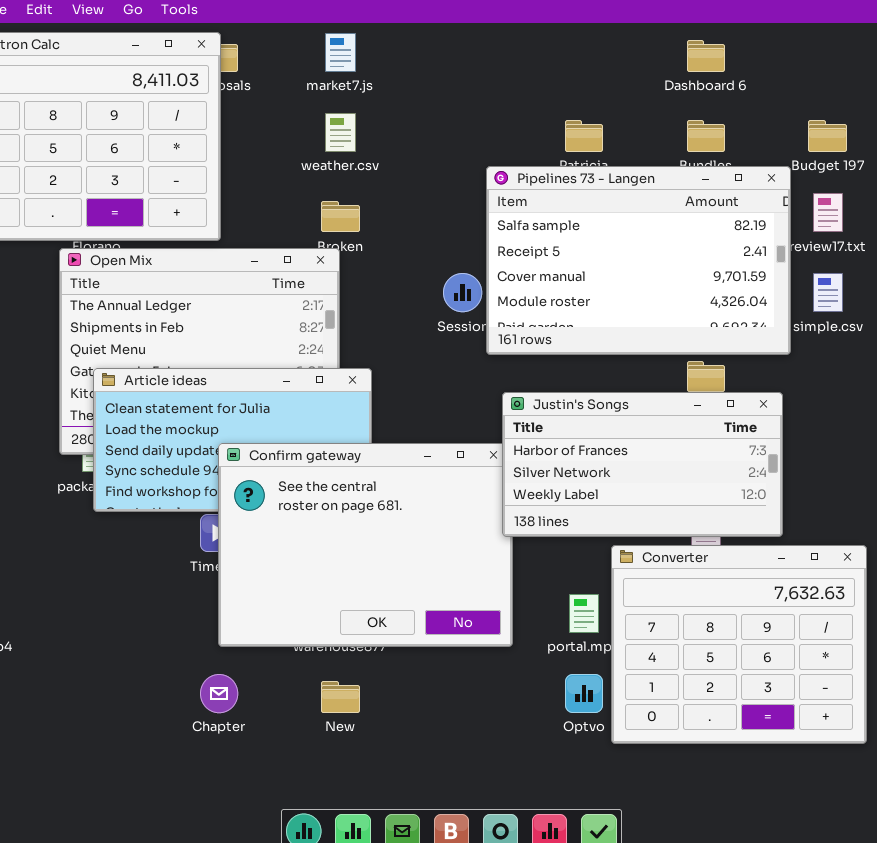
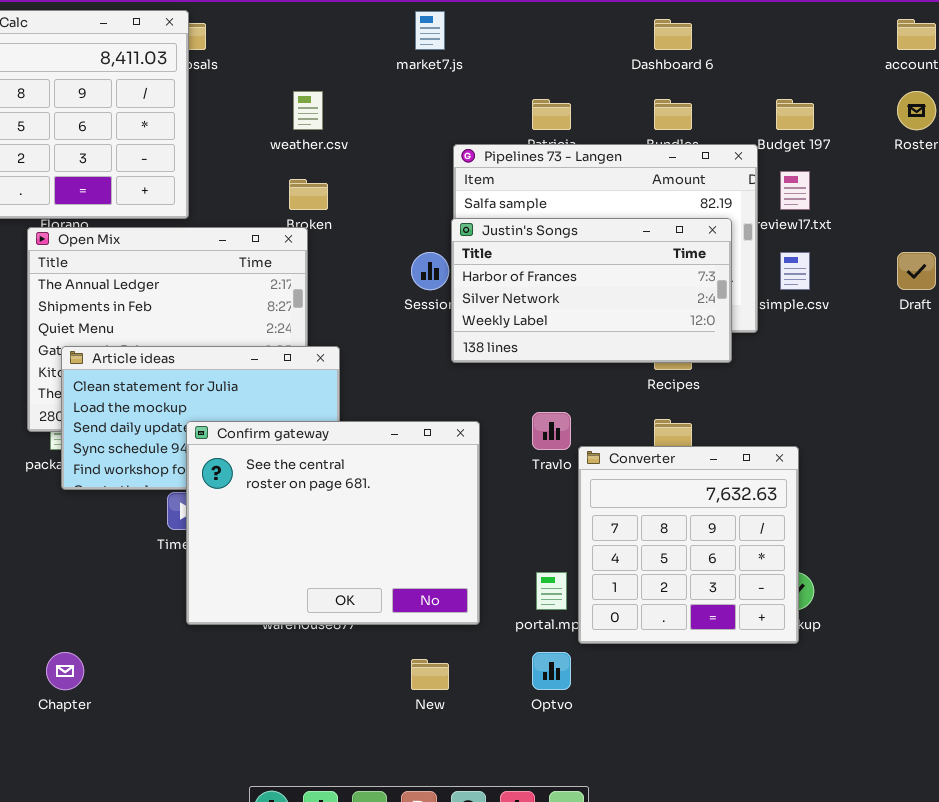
market7.js: [325,33,356,72] -> [415,11,445,50], moved
Justin's Songs: [502,392,783,537] -> [451,218,732,363], moved
Converter: [611,545,867,744] -> [578,446,799,644], moved, resized
Chapter: [200,674,238,713] -> [46,652,84,690], moved
New: [321,681,360,713] -> [411,659,449,690], moved

